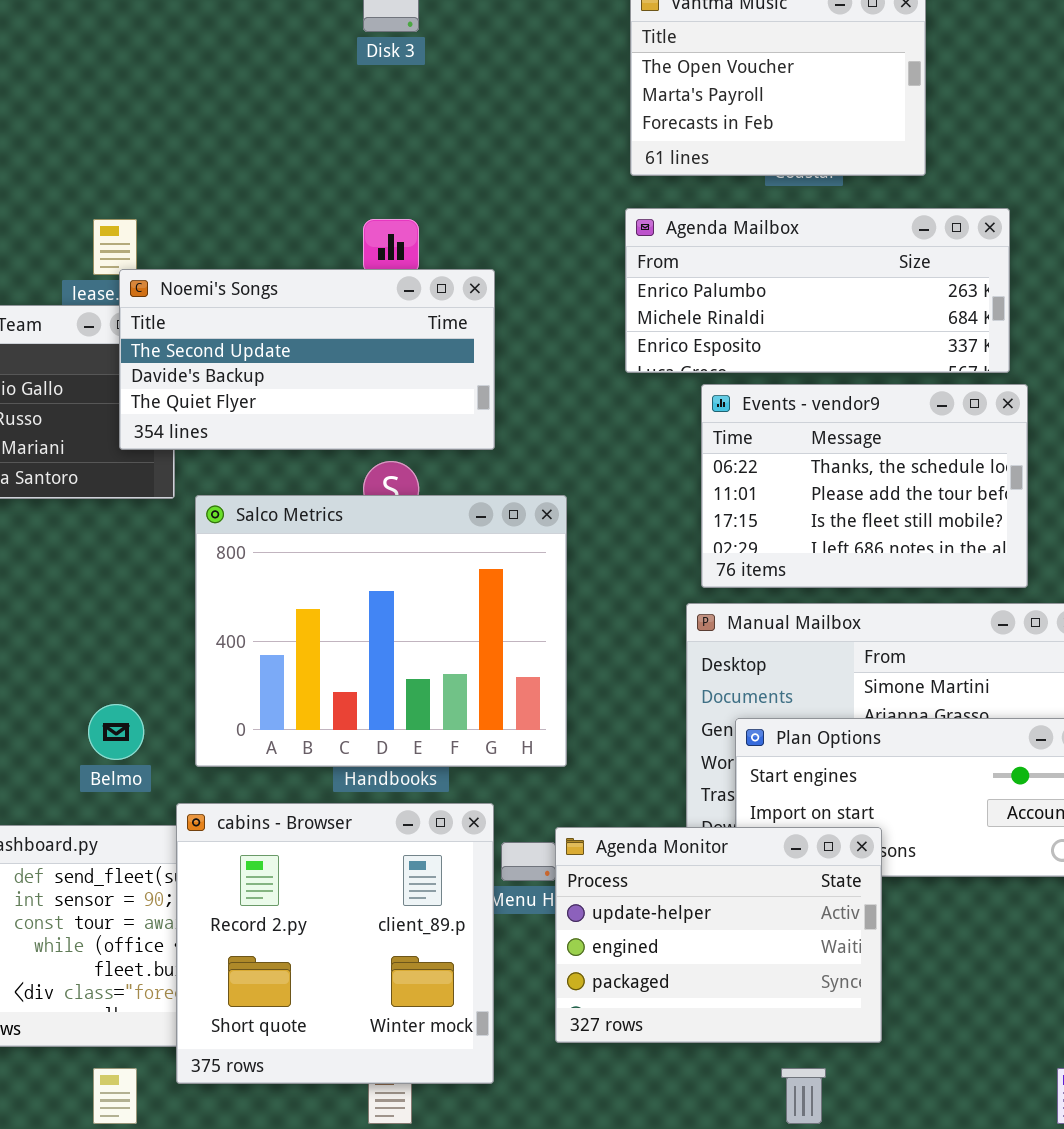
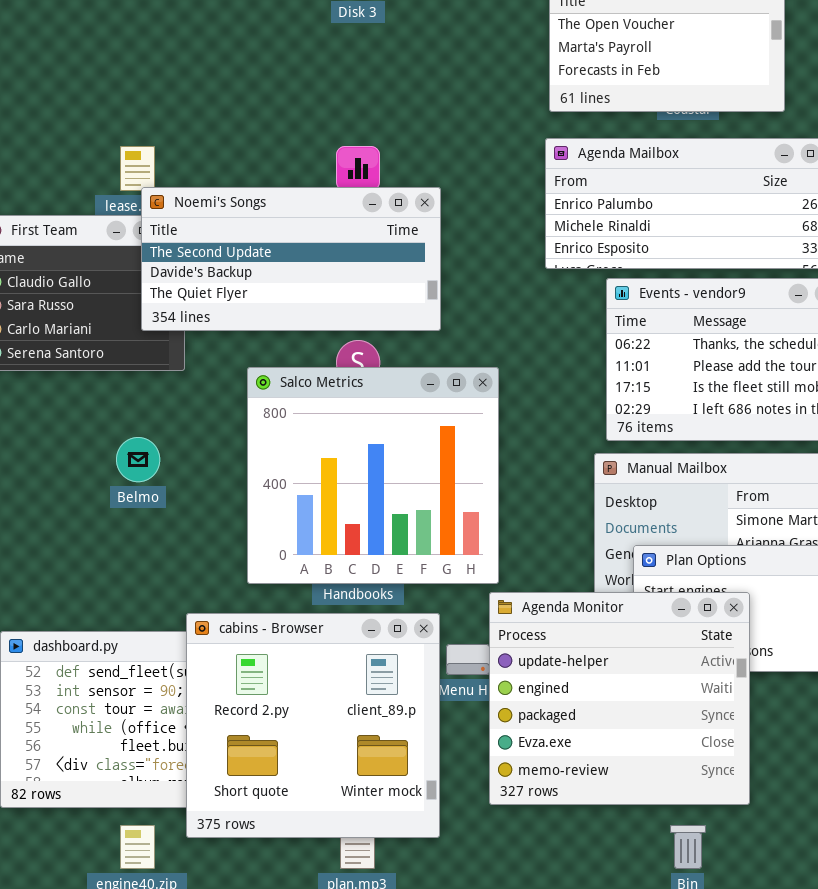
Salco Metrics: [195,495,567,767] -> [247,367,499,584], resized
Belmo: [88,704,144,760] -> [116,437,160,482], moved
Agenda Monitor: [555,827,882,1043] -> [489,592,750,805], resized

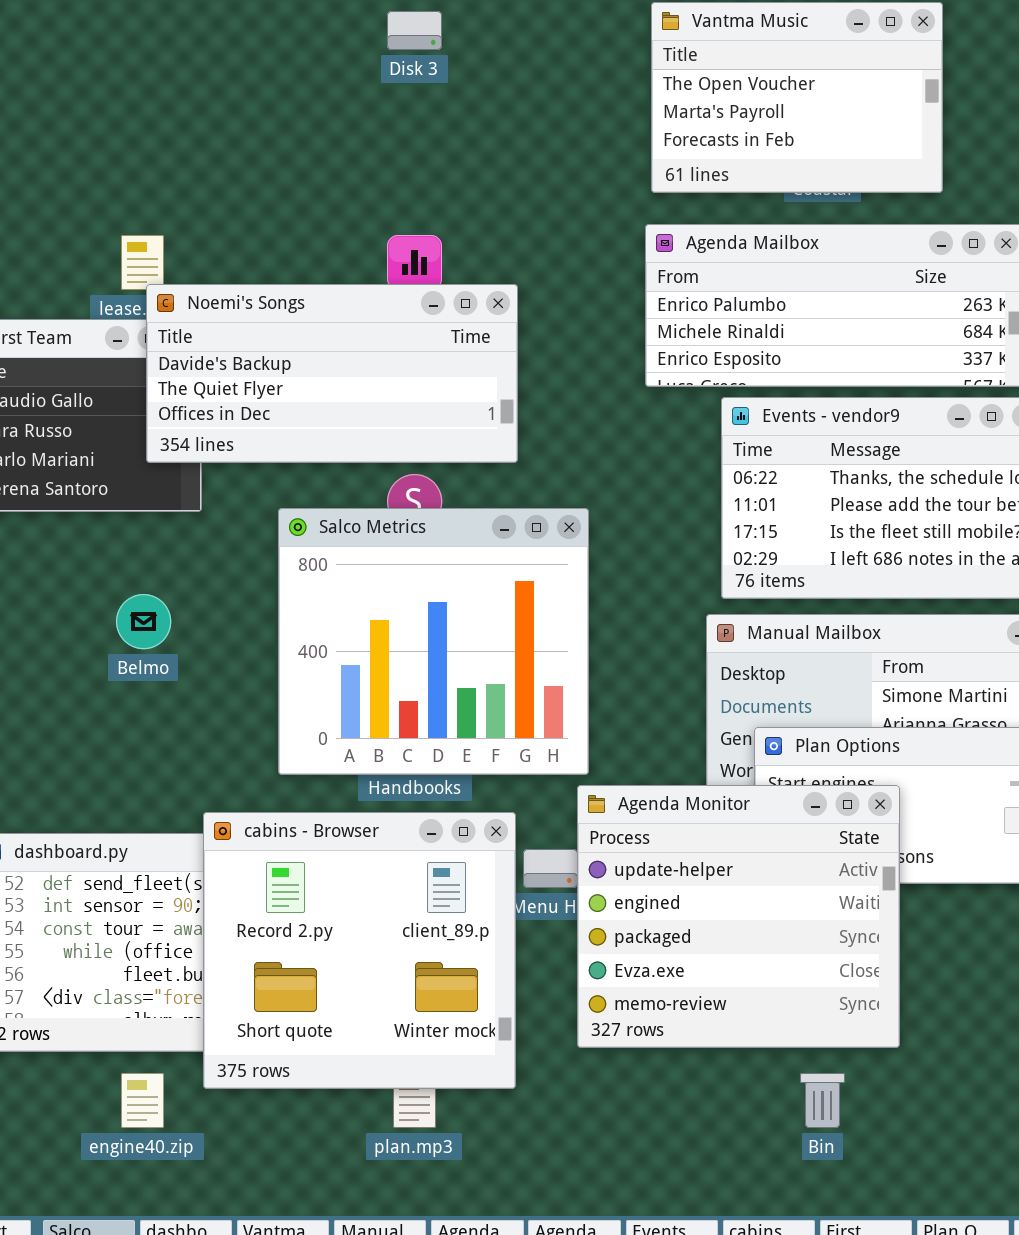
Noemi's Songs: [141,187,441,331] -> [146,284,518,463], scrolled down 1 row

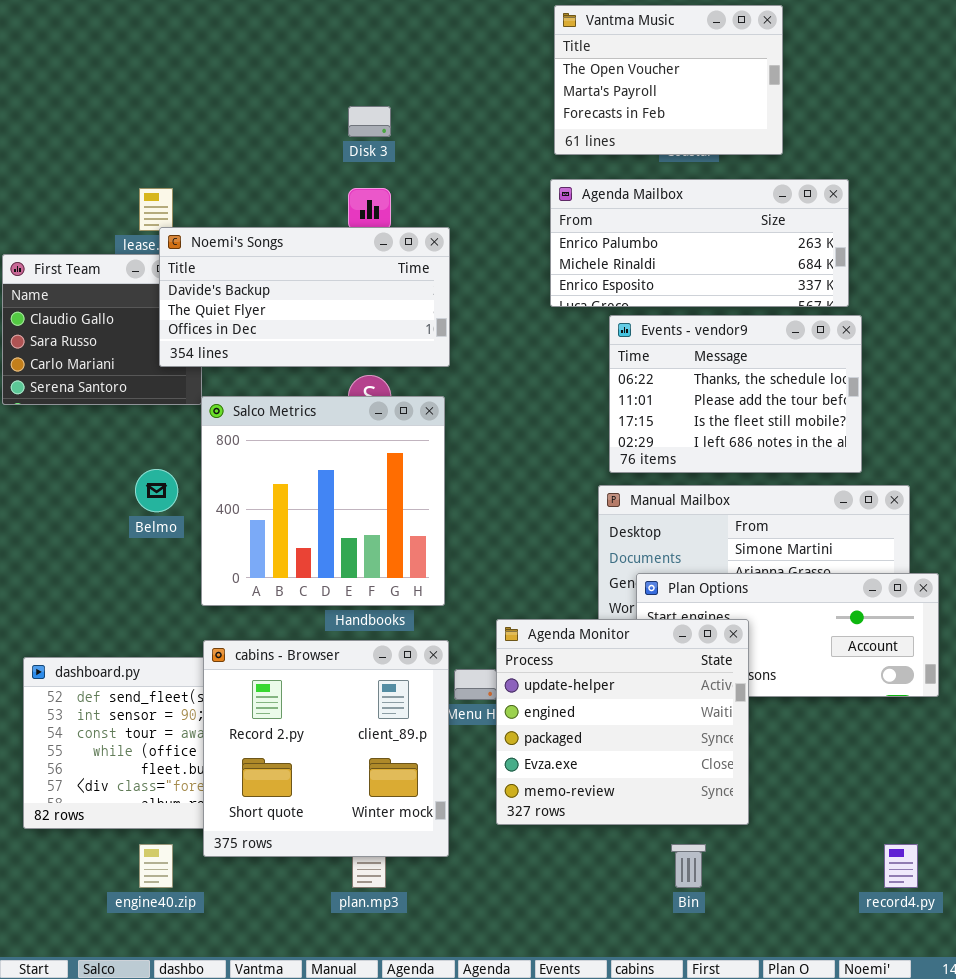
Disk 3: [387,11,442,50] -> [348,106,391,137], moved
Salco Metrics: [278,508,589,775] -> [201,396,445,606], moved

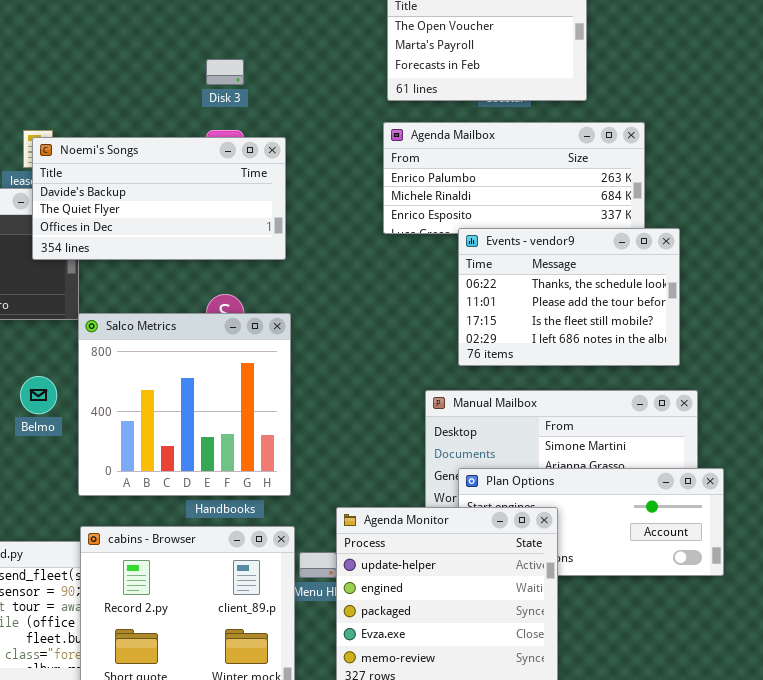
Noemi's Songs: [159,227,450,367] -> [32,137,286,260], moved
Events - vendor9: [609,315,862,473] -> [458,228,680,366], moved

